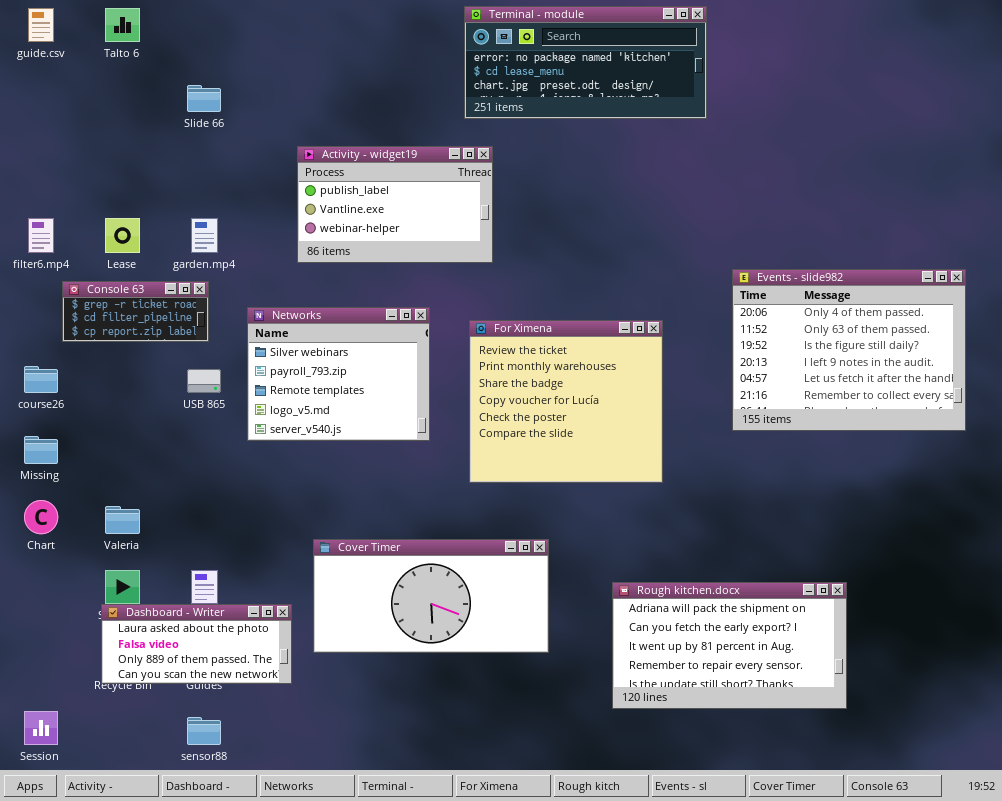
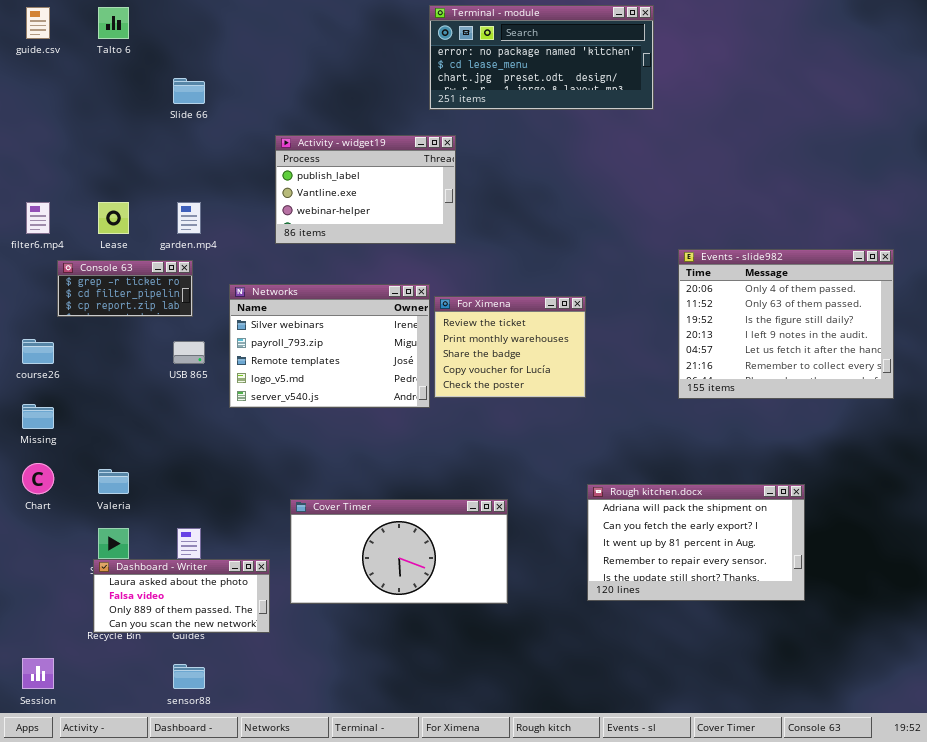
Networks: [247,307,430,441] -> [229,284,430,408], resized
For Ximena: [469,320,663,483] -> [434,296,586,398], resized
Rough kitchen.docx: [612,582,847,709] -> [587,484,805,601], moved

